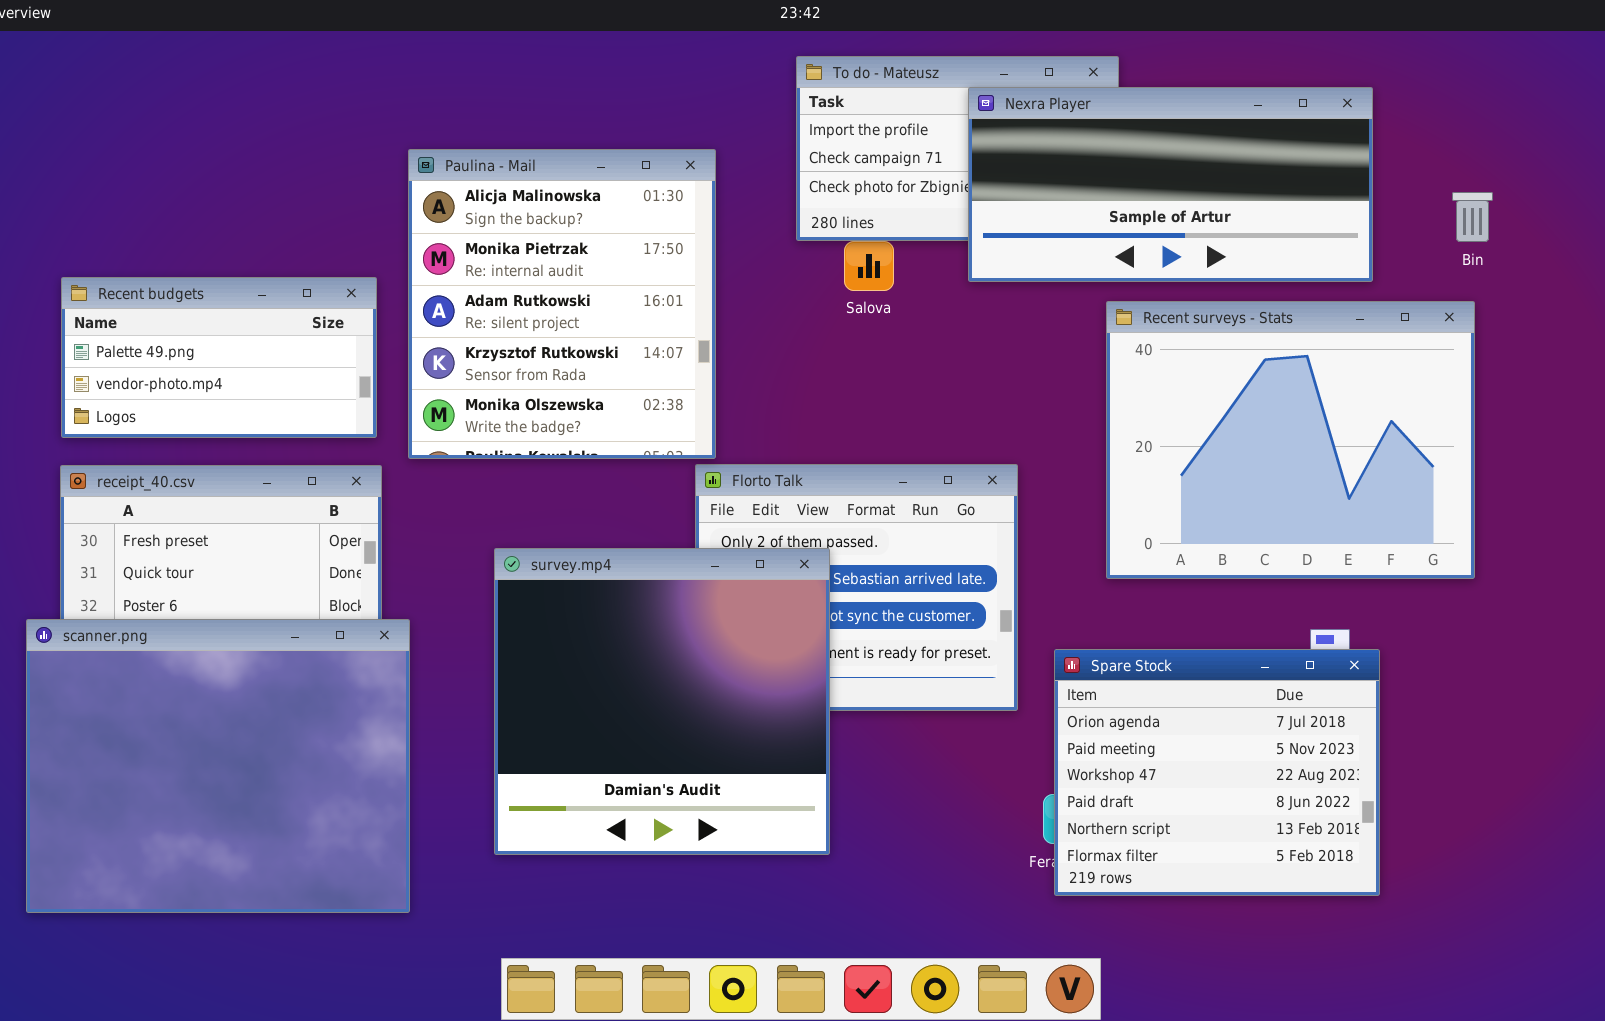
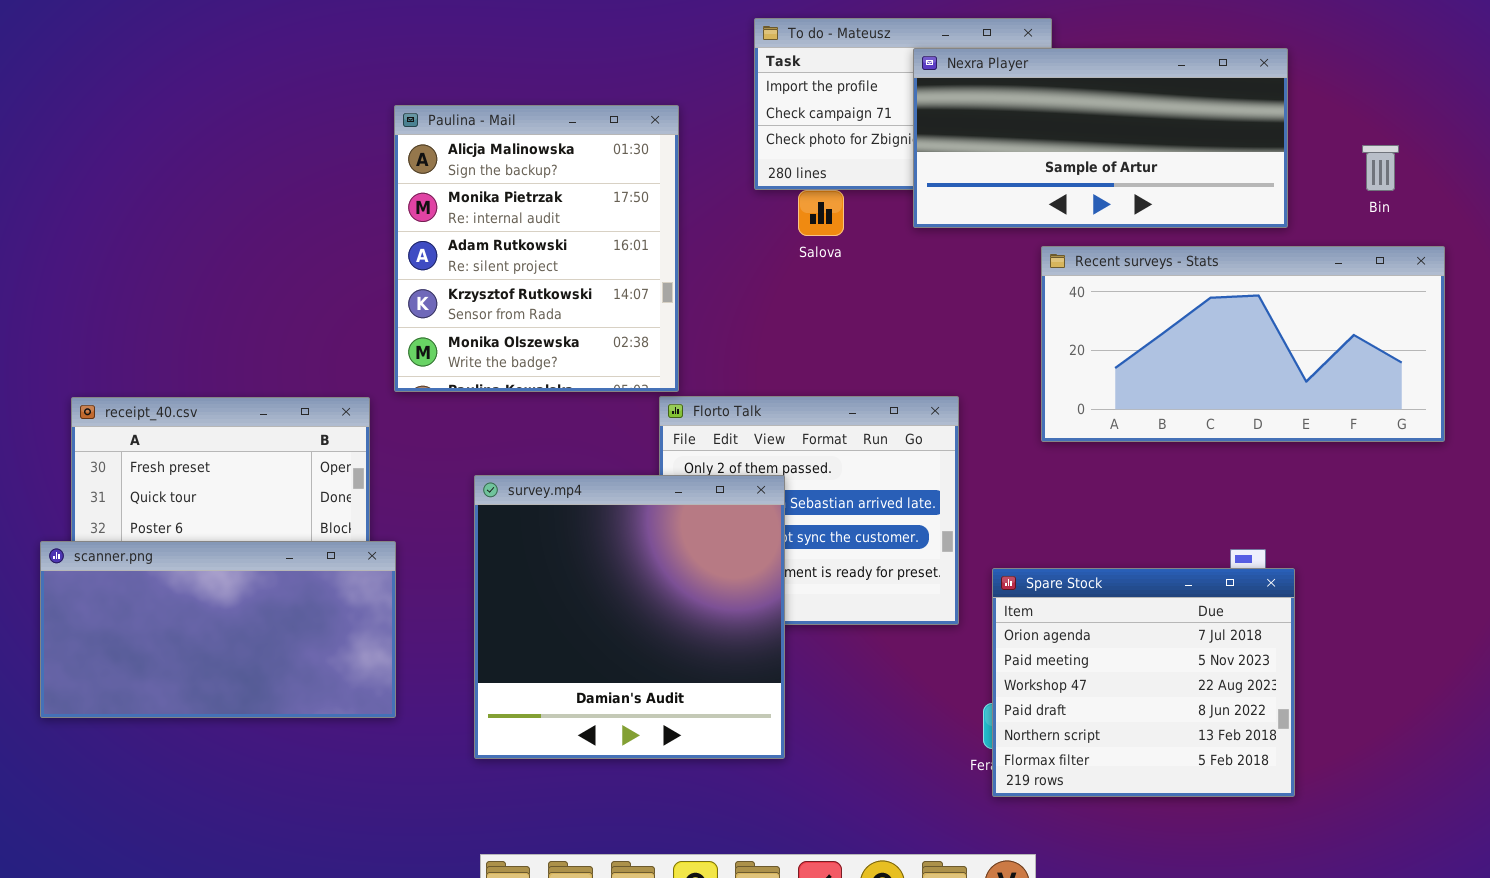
Recent budgets: [61,277,377,438] -> none, closed
Recent surveys - Stats: [1106,301,1475,579] -> [1041,246,1445,442], resized
scanner.png: [26,619,410,913] -> [40,541,396,718], resized

